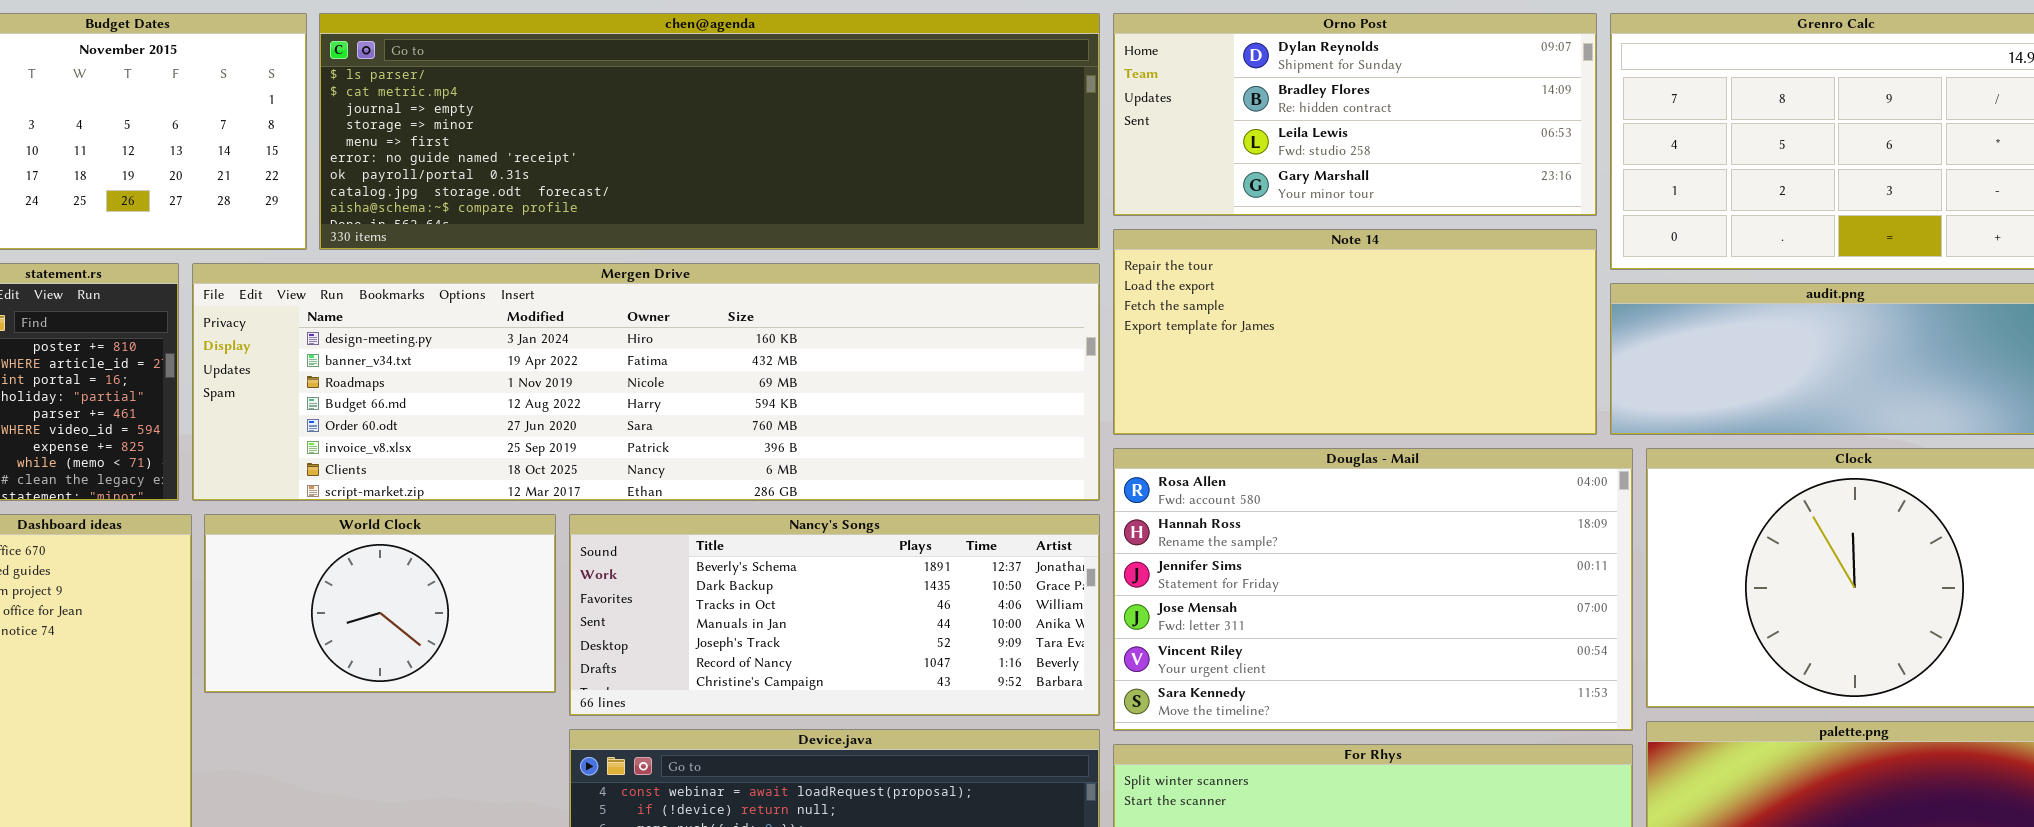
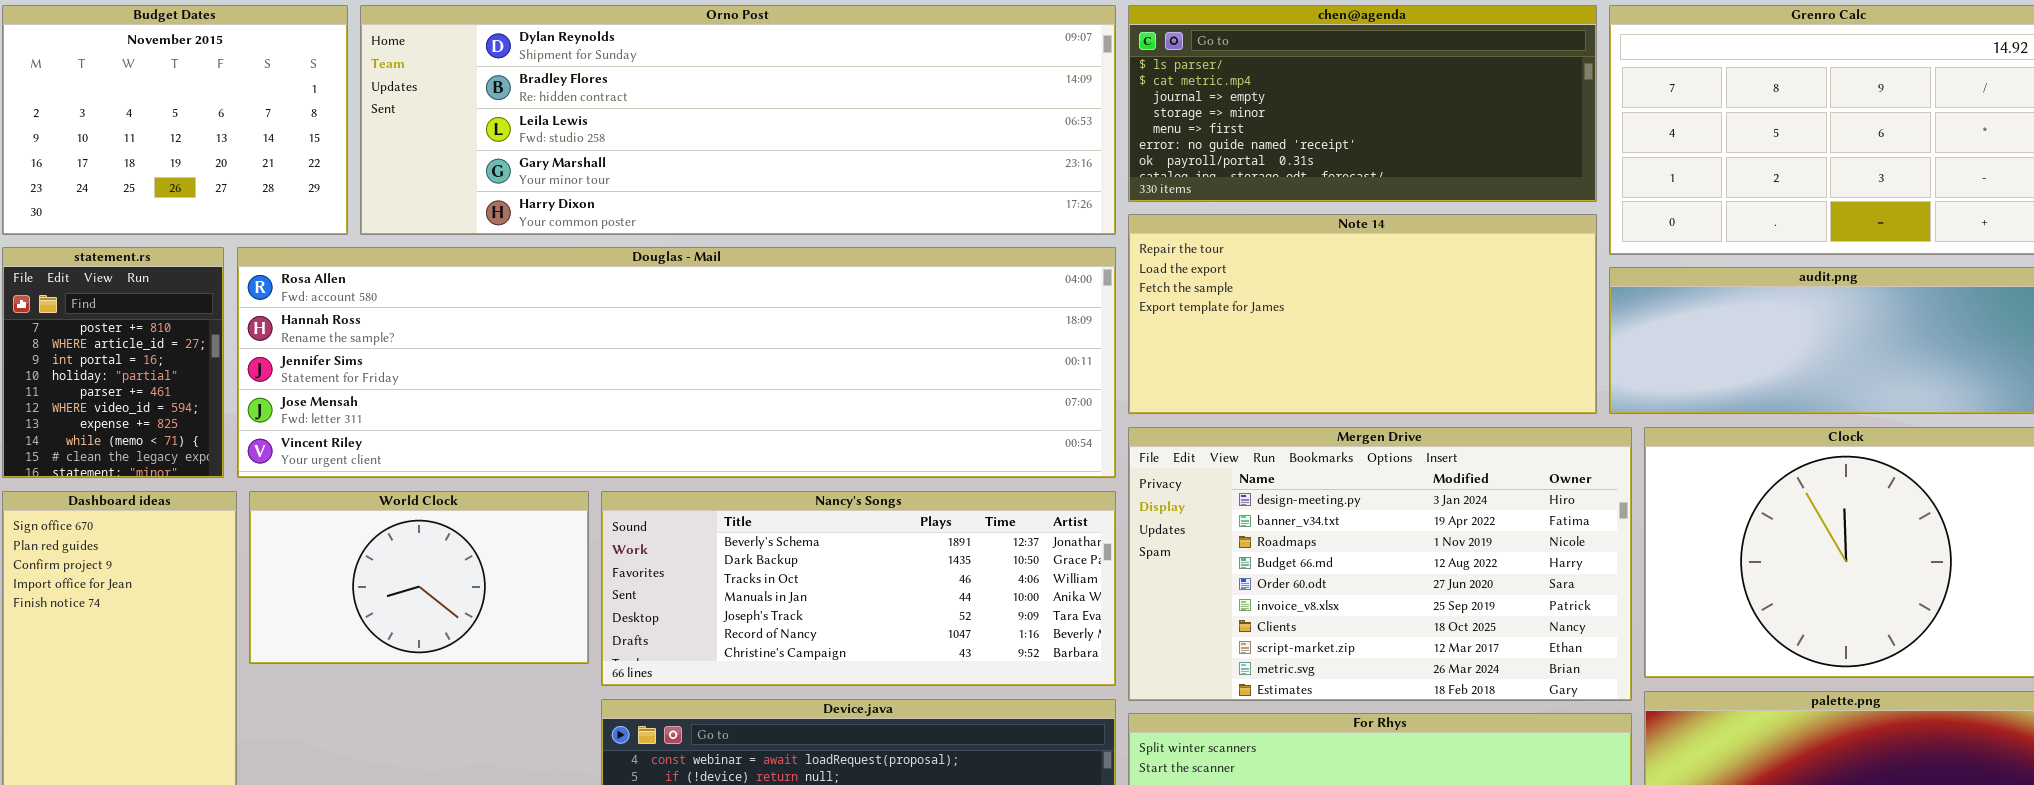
chen@agenda: [319,13,1100,250] -> [1128,5,1597,202], moved, resized
Orno Post: [1113,13,1597,216] -> [360,5,1116,235], moved, resized
Mergen Drive: [192,263,1100,501] -> [1128,427,1632,701], moved, resized
Douglas - Mail: [1113,448,1633,731] -> [237,247,1116,478], moved, resized

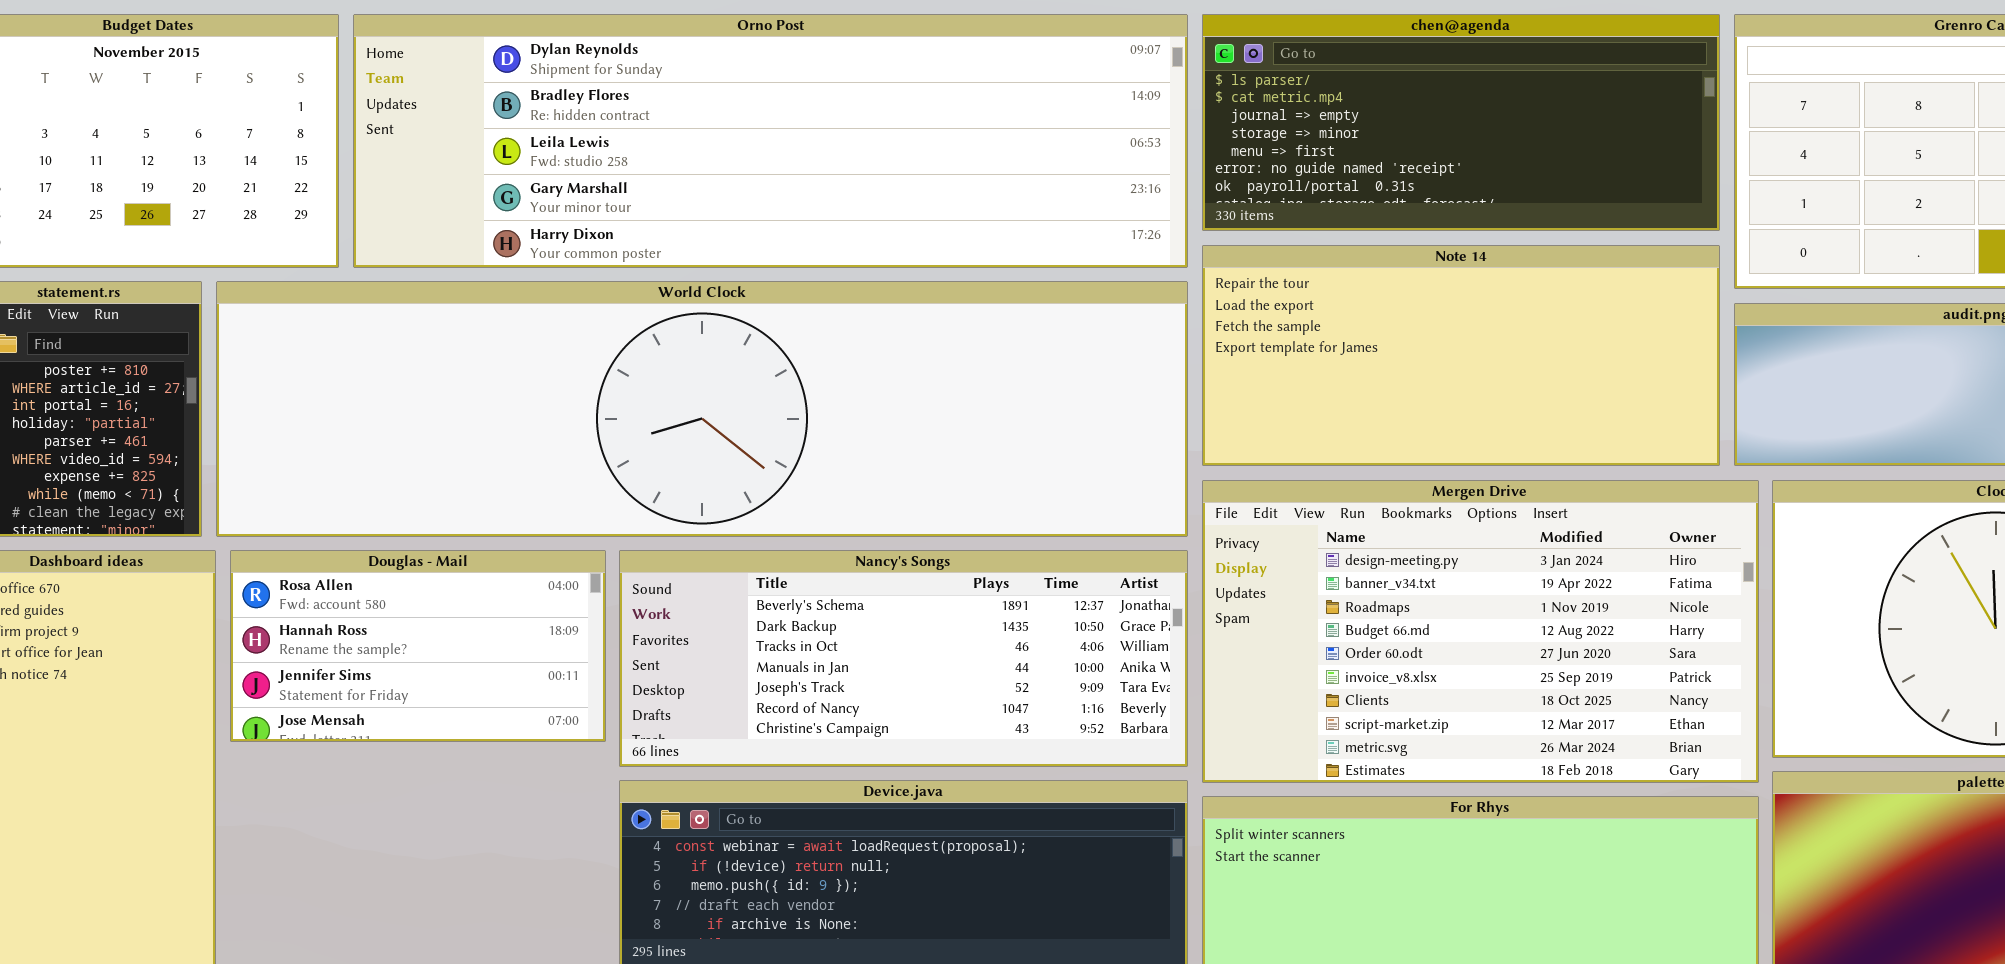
Douglas - Mail: [237,247,1116,478] -> [230,550,606,742], moved, resized
World Clock: [249,491,589,664] -> [216,281,1188,537], moved, resized

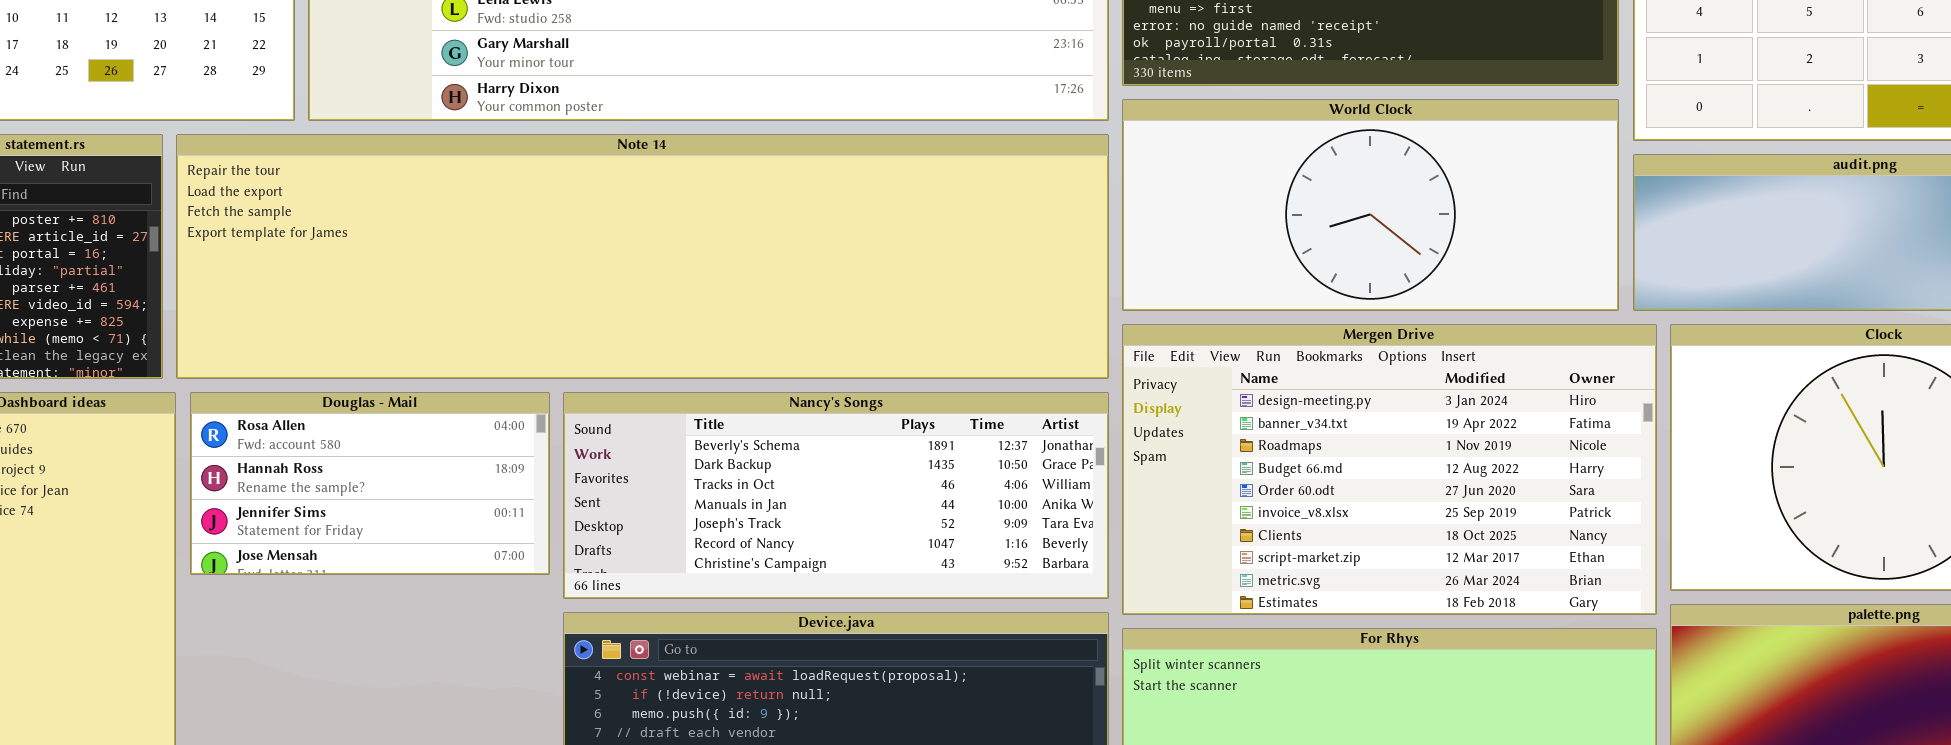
Note 14: [1202,245,1720,466] -> [176,134,1109,379], moved, resized
World Clock: [216,281,1188,537] -> [1122,99,1619,311], moved, resized

